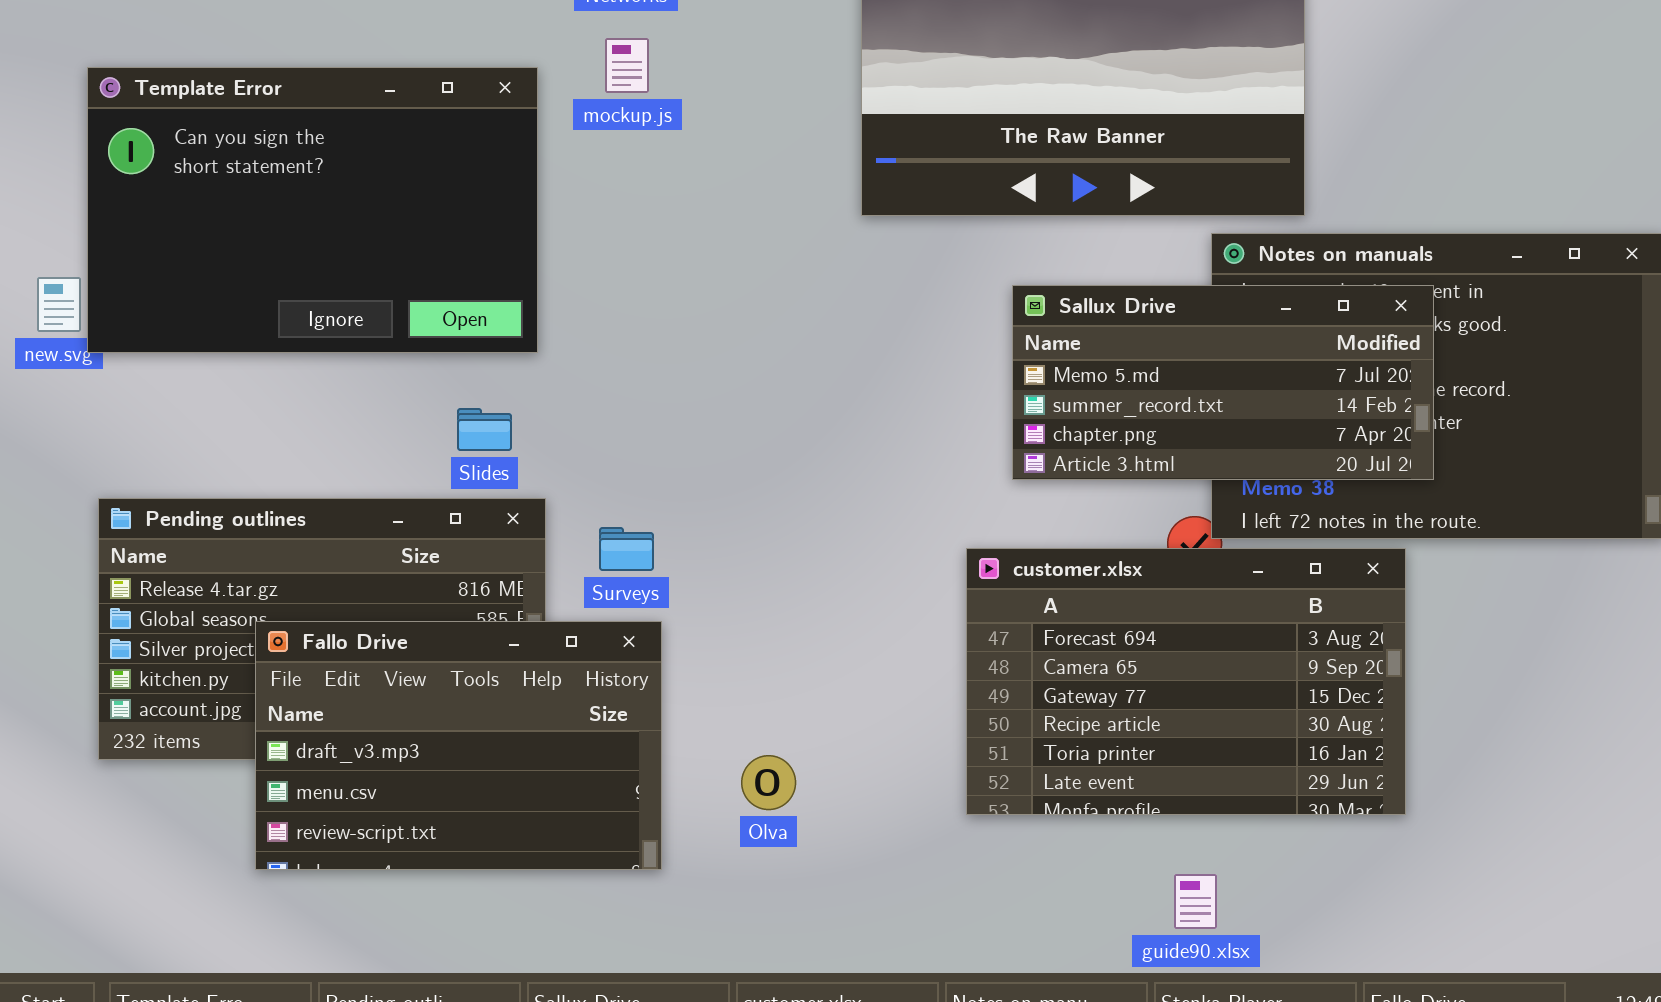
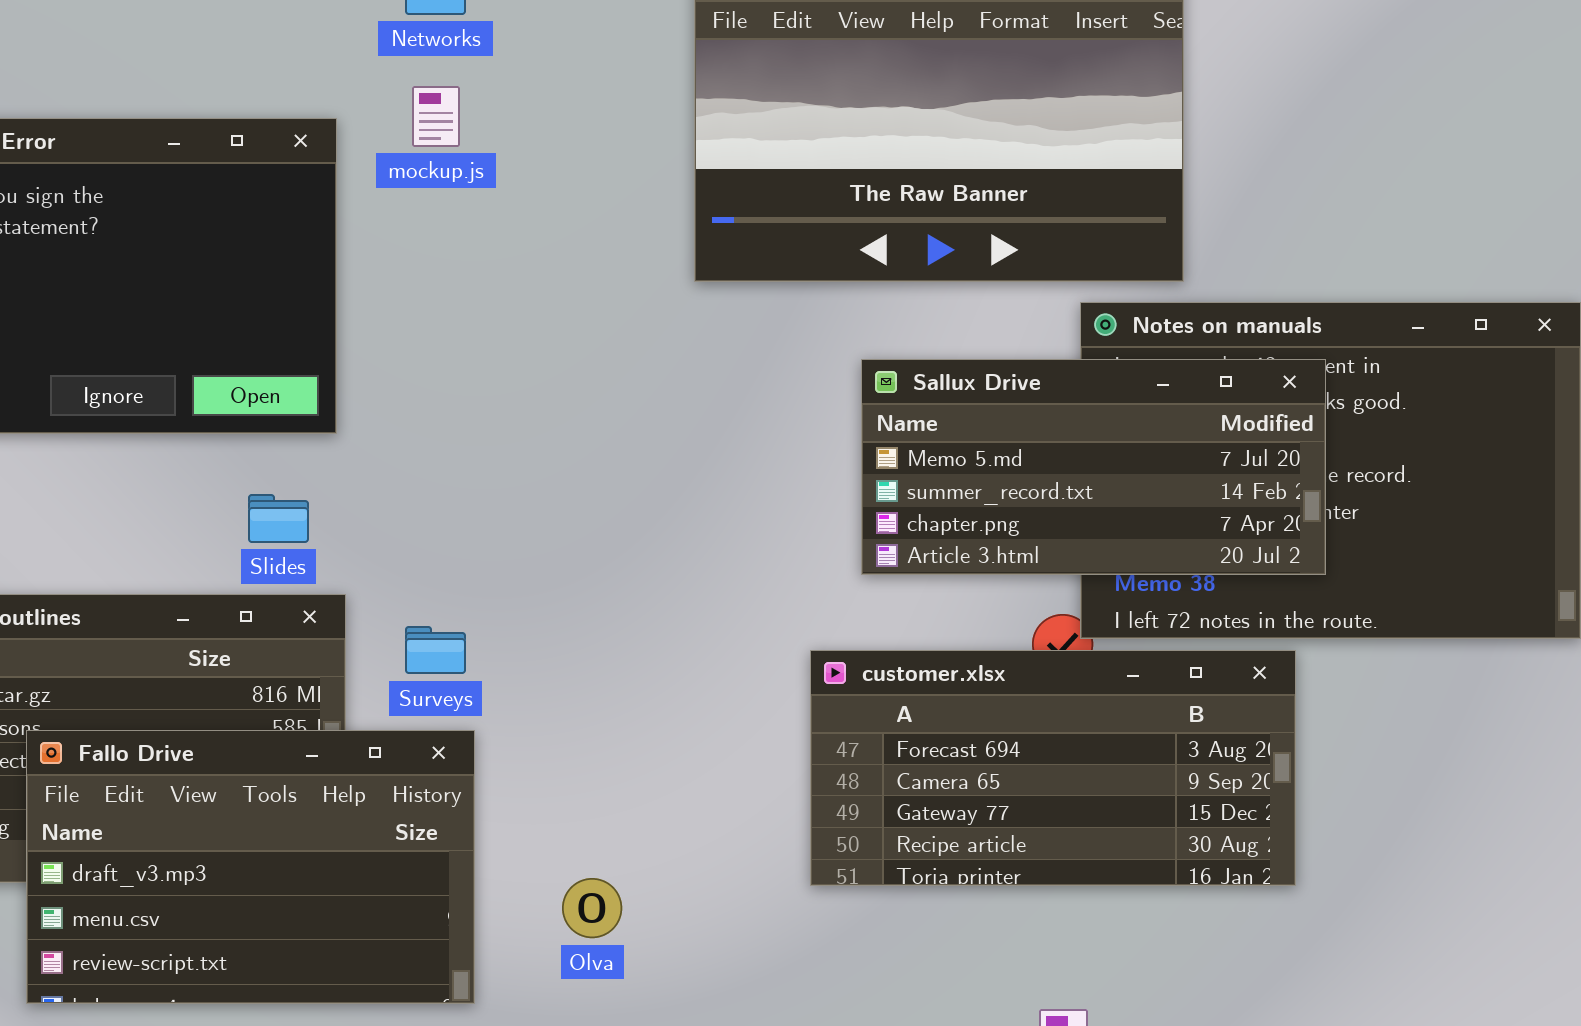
customer.xlsx: [966,548,1406,815] -> [810,650,1296,886], resized

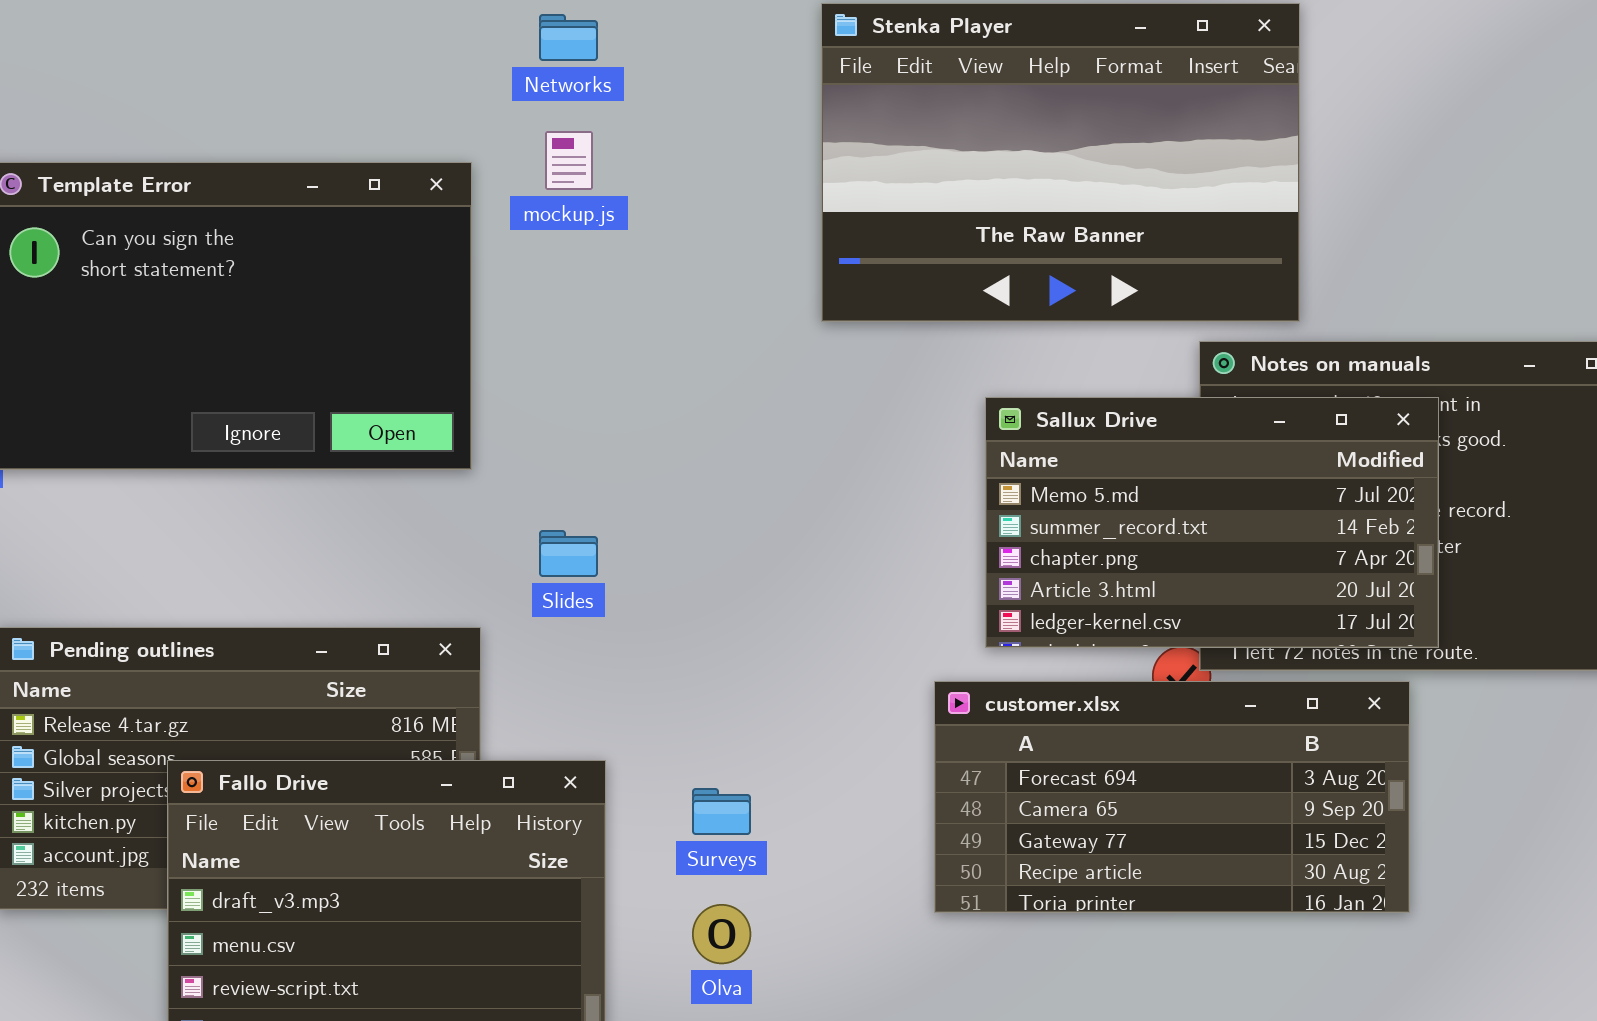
Sallux Drive: [861,359,1326,575] -> [985,397,1439,648], resized
Slides: [248,494,309,543] -> [539,530,598,577], moved
Surveys: [405,626,466,674] -> [692,788,751,835], moved

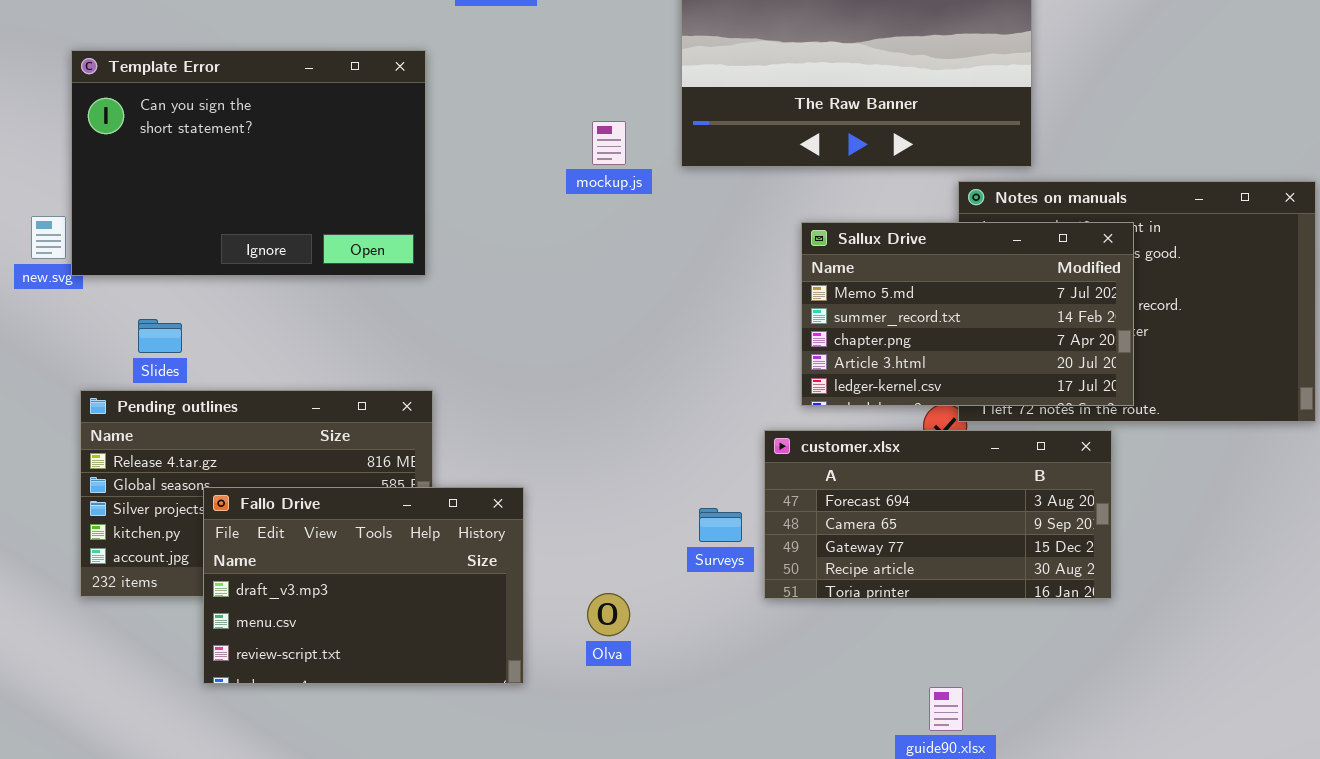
mockup.js: [545,131,593,190] -> [592,121,626,165], moved
Slides: [539,530,598,577] -> [138,319,182,353], moved
Surveys: [692,788,751,835] -> [699,508,742,542], moved

